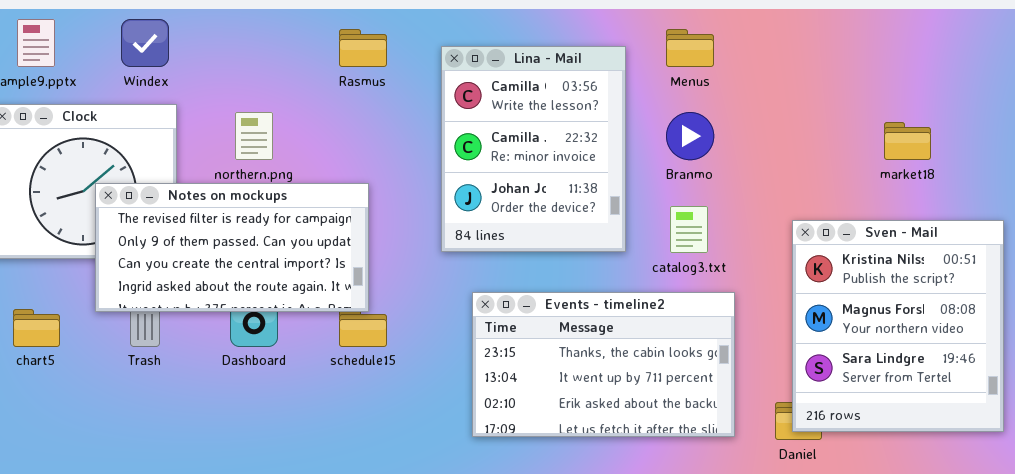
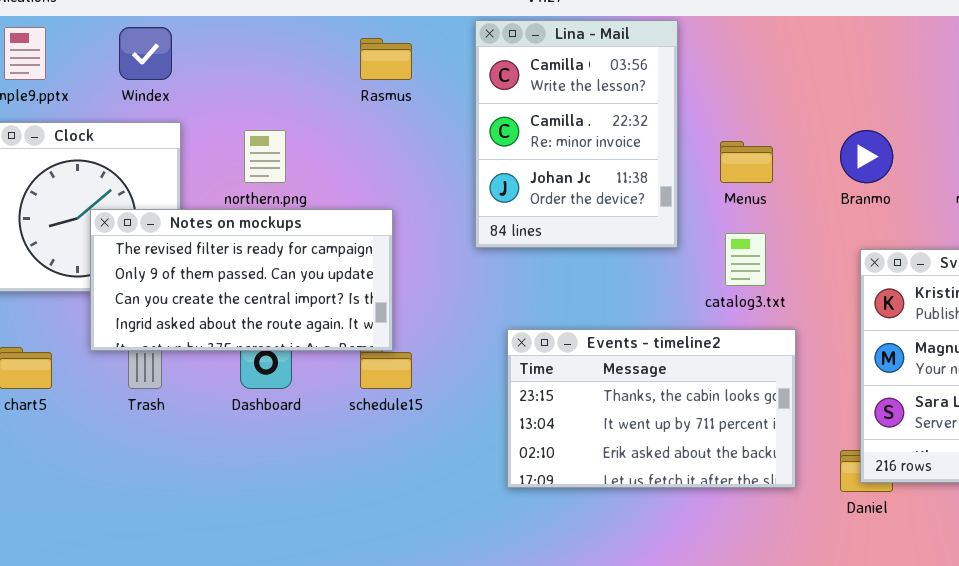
Menus: [666,29,714,67] -> [720,141,773,183], moved
Lina - Mail: [441,46,626,252] -> [475,20,678,248], moved
Branmo: [666,112,714,160] -> [840,130,893,183], moved

